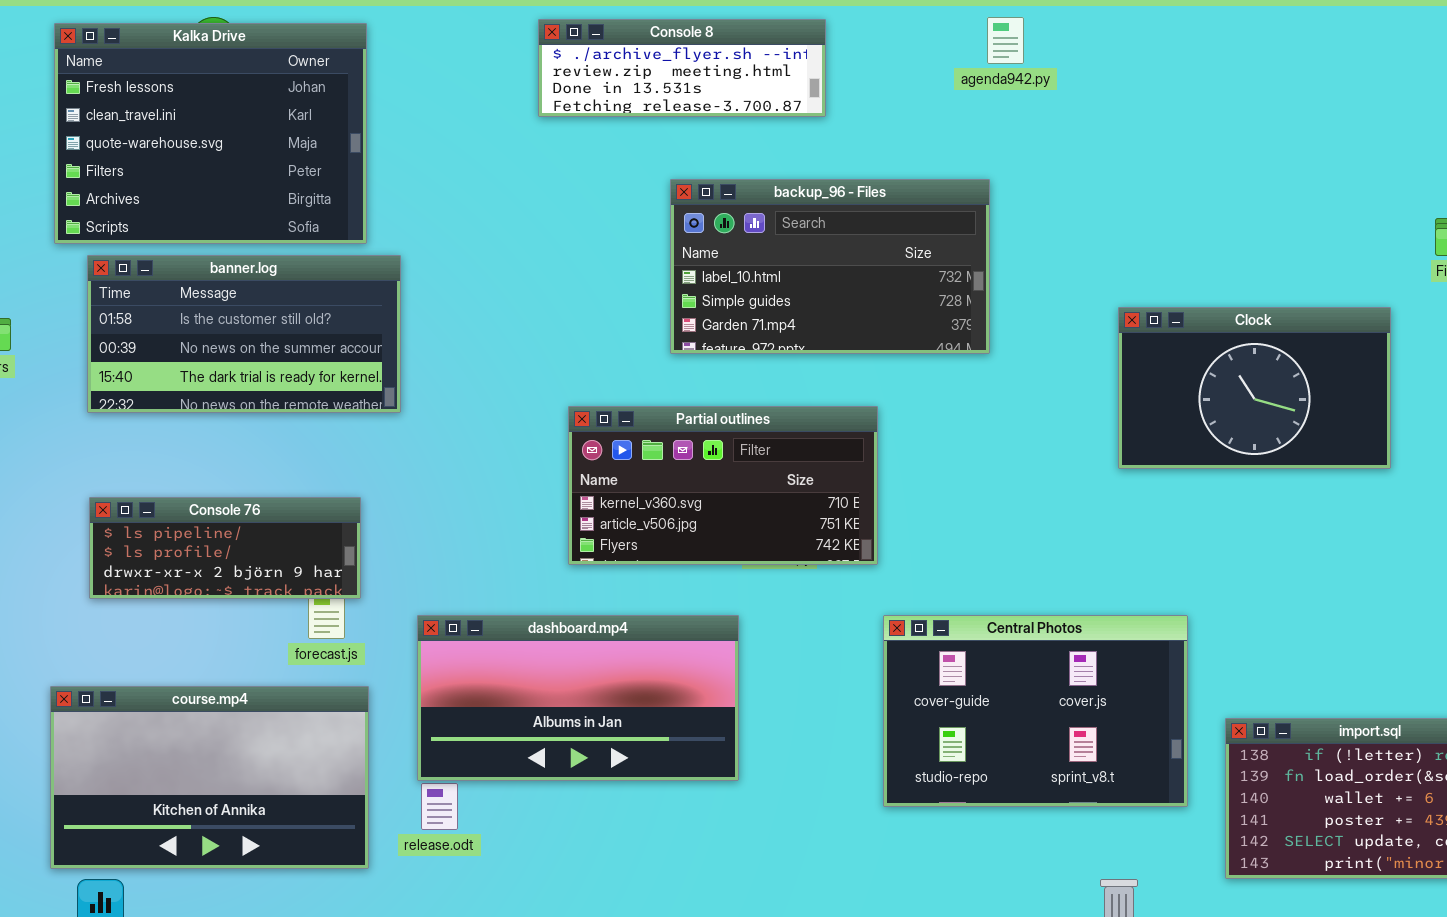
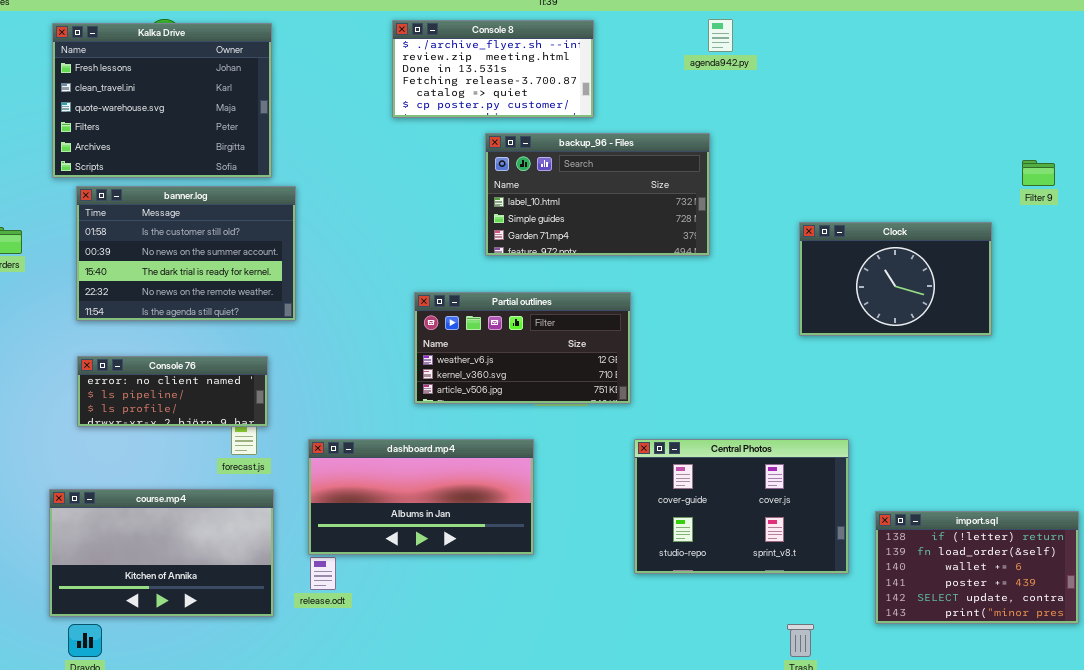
Console 8: [538,19,826,117] -> [392,20,594,118], resized
banner.log: [87,255,401,413] -> [76,186,296,321], resized
Partial outlines: [568,406,878,565] -> [414,292,631,404], scrolled up 1 row
Console 76: [89,497,361,599] -> [77,356,268,427], scrolled up 1 row

